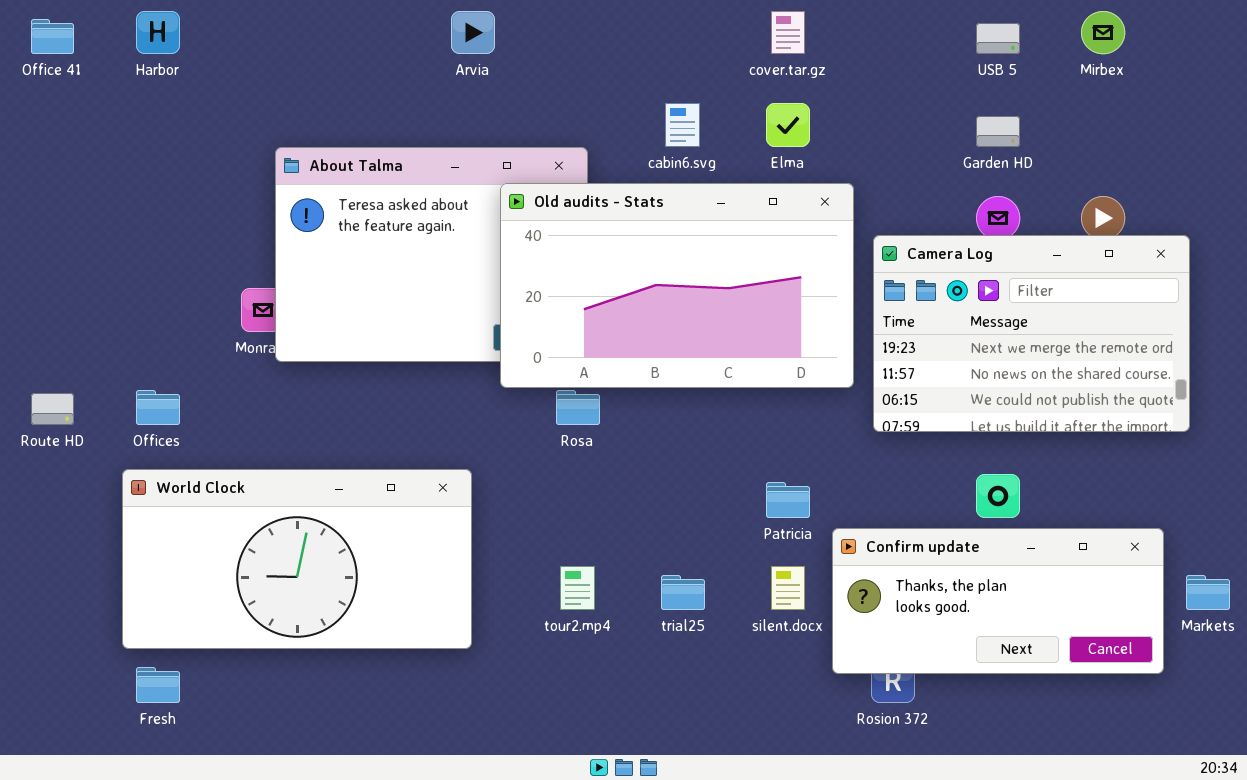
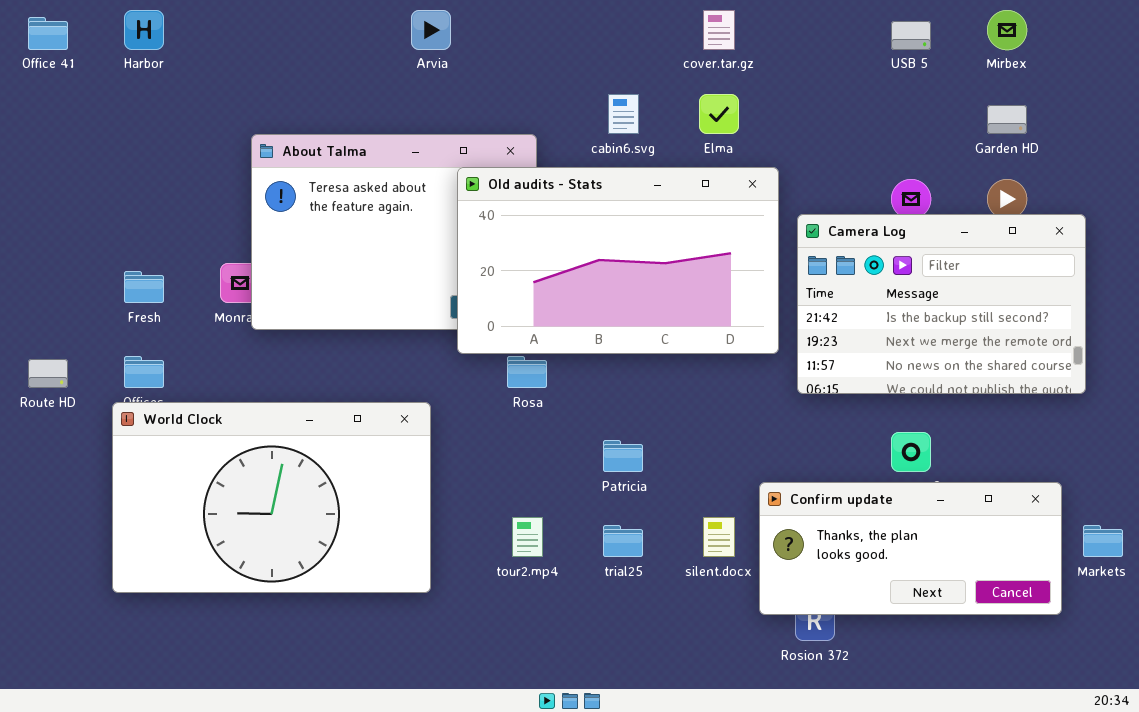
Garden HD: [976,116,1020,147] -> [987,105,1027,134], moved
Camera Log: [873,235,1190,432] -> [797,214,1086,394], scrolled up 1 row
World Clock: [122,469,472,649] -> [112,402,431,593], resized
Patricia: [766,482,810,518] -> [603,440,643,472], moved
Fresh: [136,667,180,703] -> [124,271,164,303], moved

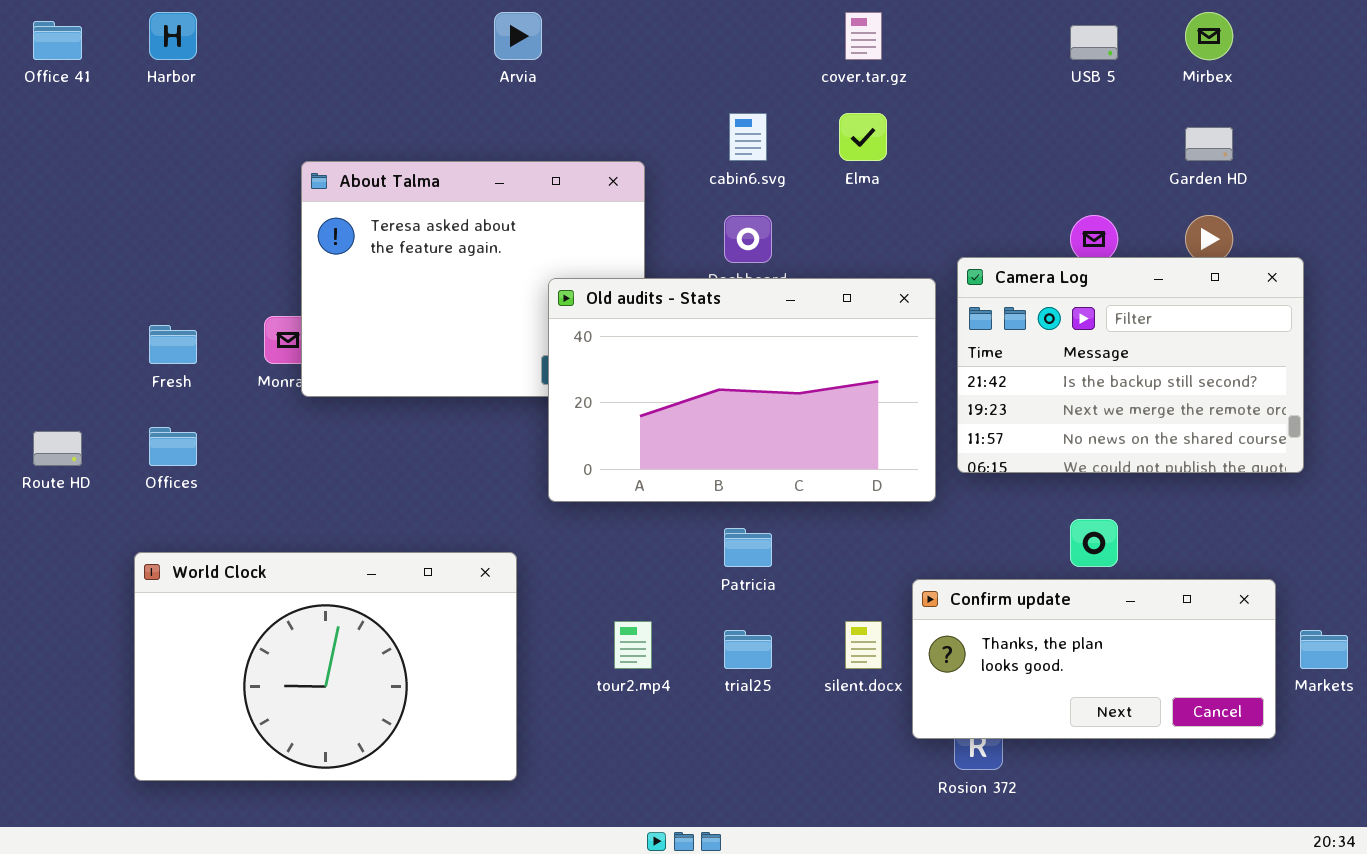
Old audits - Stats: [457,167,779,354] -> [548,278,936,502], moved
World Clock: [112,402,431,593] -> [134,552,517,781], moved

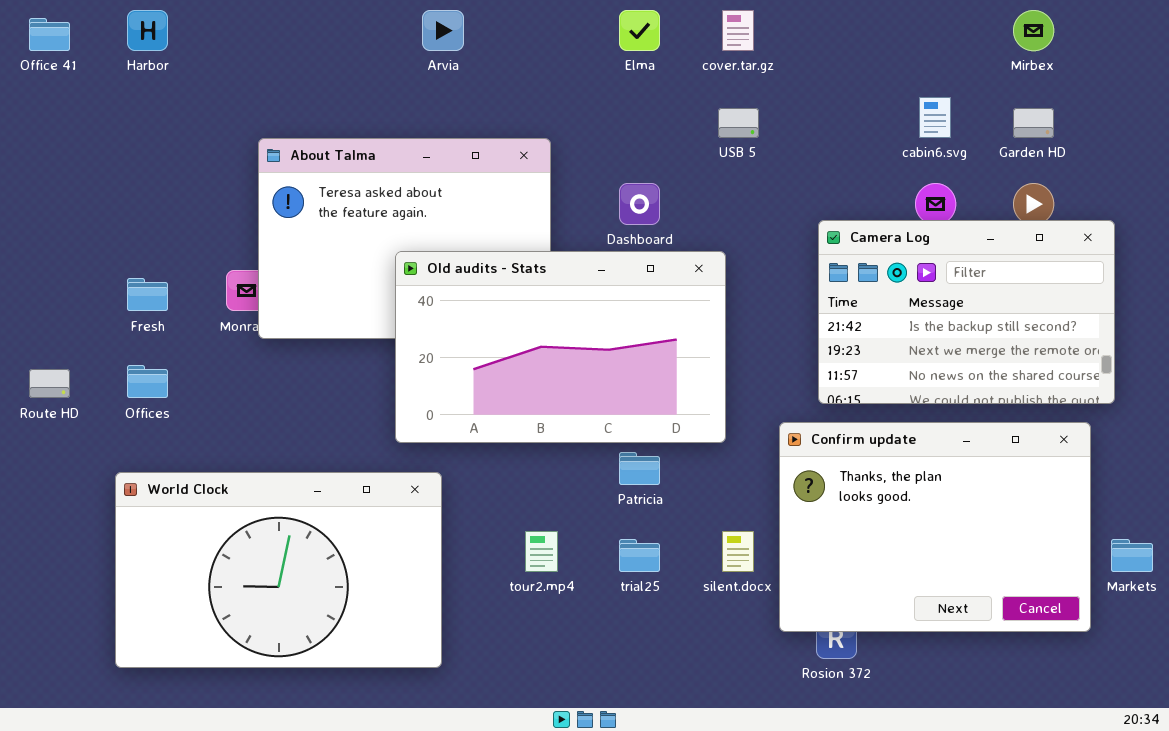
USB 5: [1070,25,1118,60] -> [718,108,759,138], moved
cabin6.svg: [729,113,767,161] -> [919,97,951,138], moved
Elma: [839,113,887,161] -> [619,10,660,51], moved
Old audits - Stats: [548,278,936,502] -> [395,251,726,443], moved
Confirm update: [912,579,1276,739] -> [779,422,1091,632], resized

